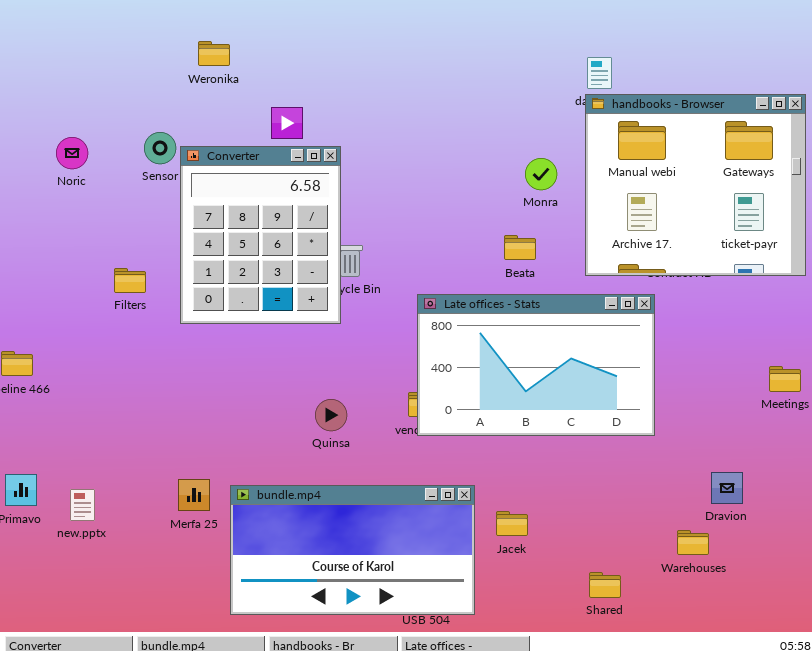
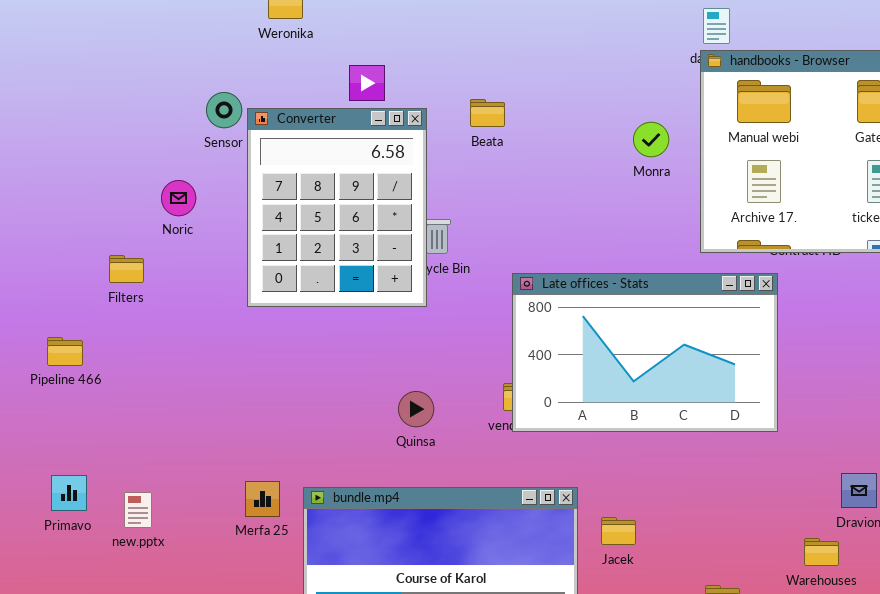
Noric: [56,137,88,169] -> [161,180,196,216], moved
Beata: [504,235,536,260] -> [470,99,505,127], moved
Filters: [114,268,146,293] -> [109,255,144,283], moved

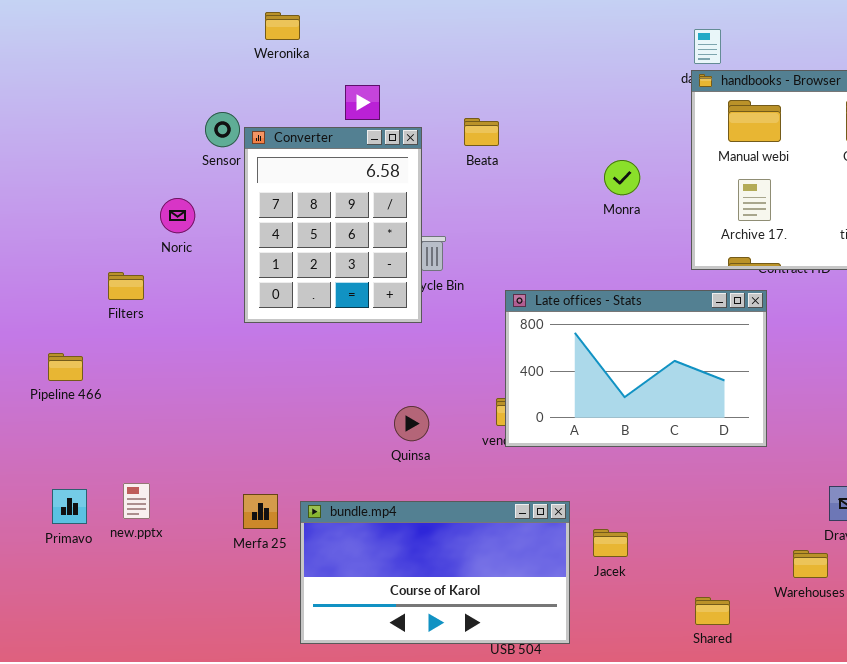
Monra: [633,122,669,157] -> [604,160,640,195], moved
new.pptx: [124,492,152,528] -> [123,483,150,519], moved

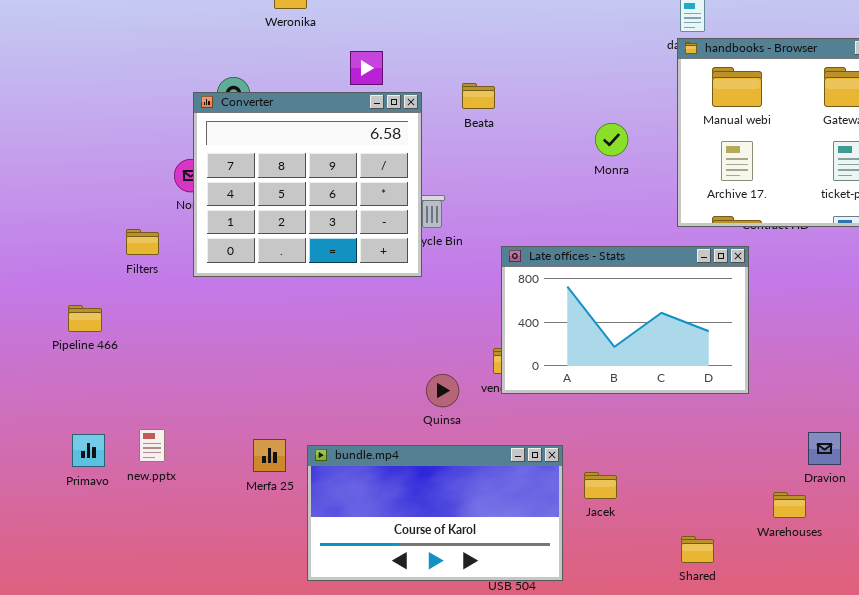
Converter: [244,127,422,323] -> [193,92,422,277], resized
Quinsa: [394,406,429,441] -> [426,374,459,407], moved

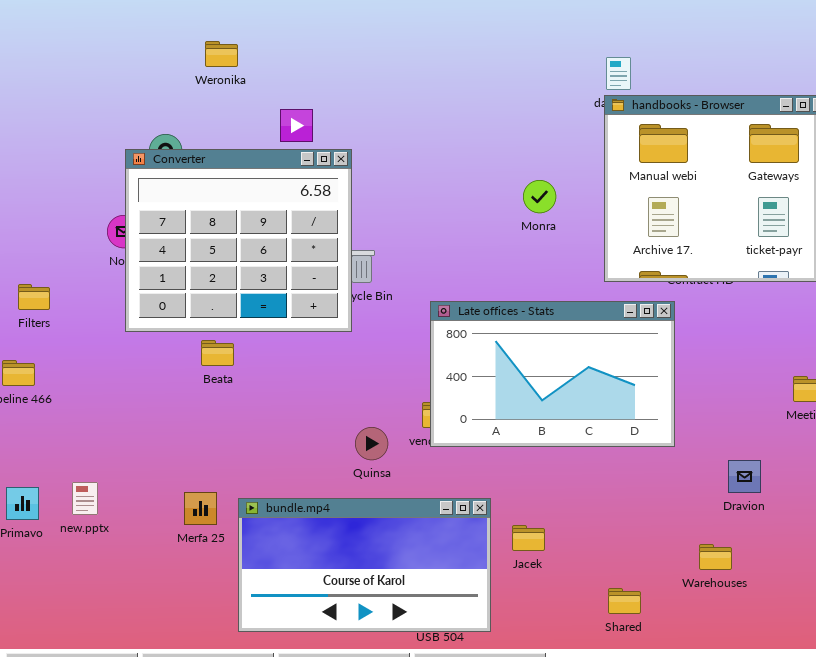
Beata: [462,83,495,109] -> [201,340,234,366], moved
Filters: [126,229,159,255] -> [18,284,50,310], moved
Dravion: [808,432,841,465] -> [728,460,761,493], moved

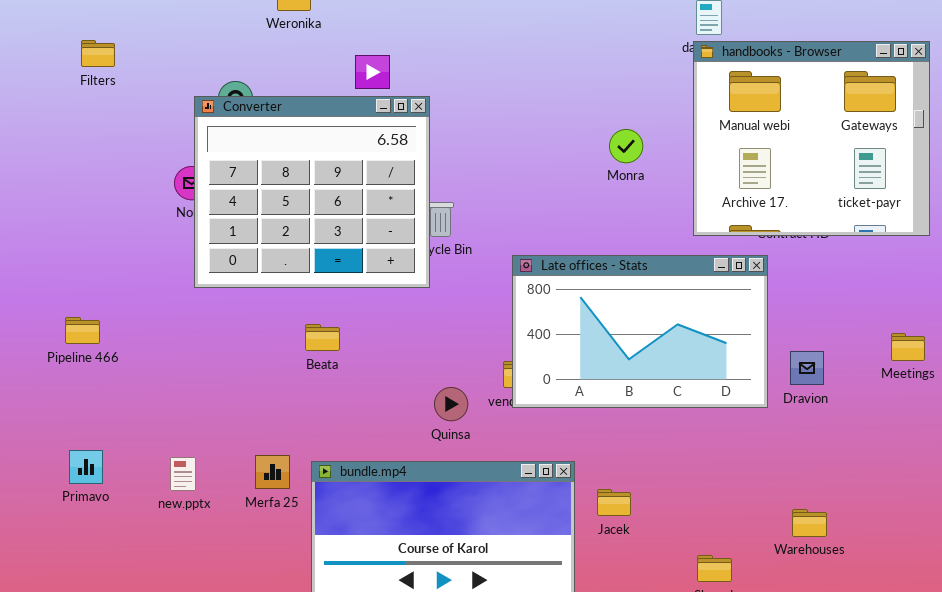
Filters: [18,284,50,310] -> [81,40,115,67], moved
Beata: [201,340,234,366] -> [305,324,340,351], moved
Dravion: [728,460,761,493] -> [790,351,824,385], moved
new.pptx: [72,482,98,515] -> [170,457,196,491], moved

